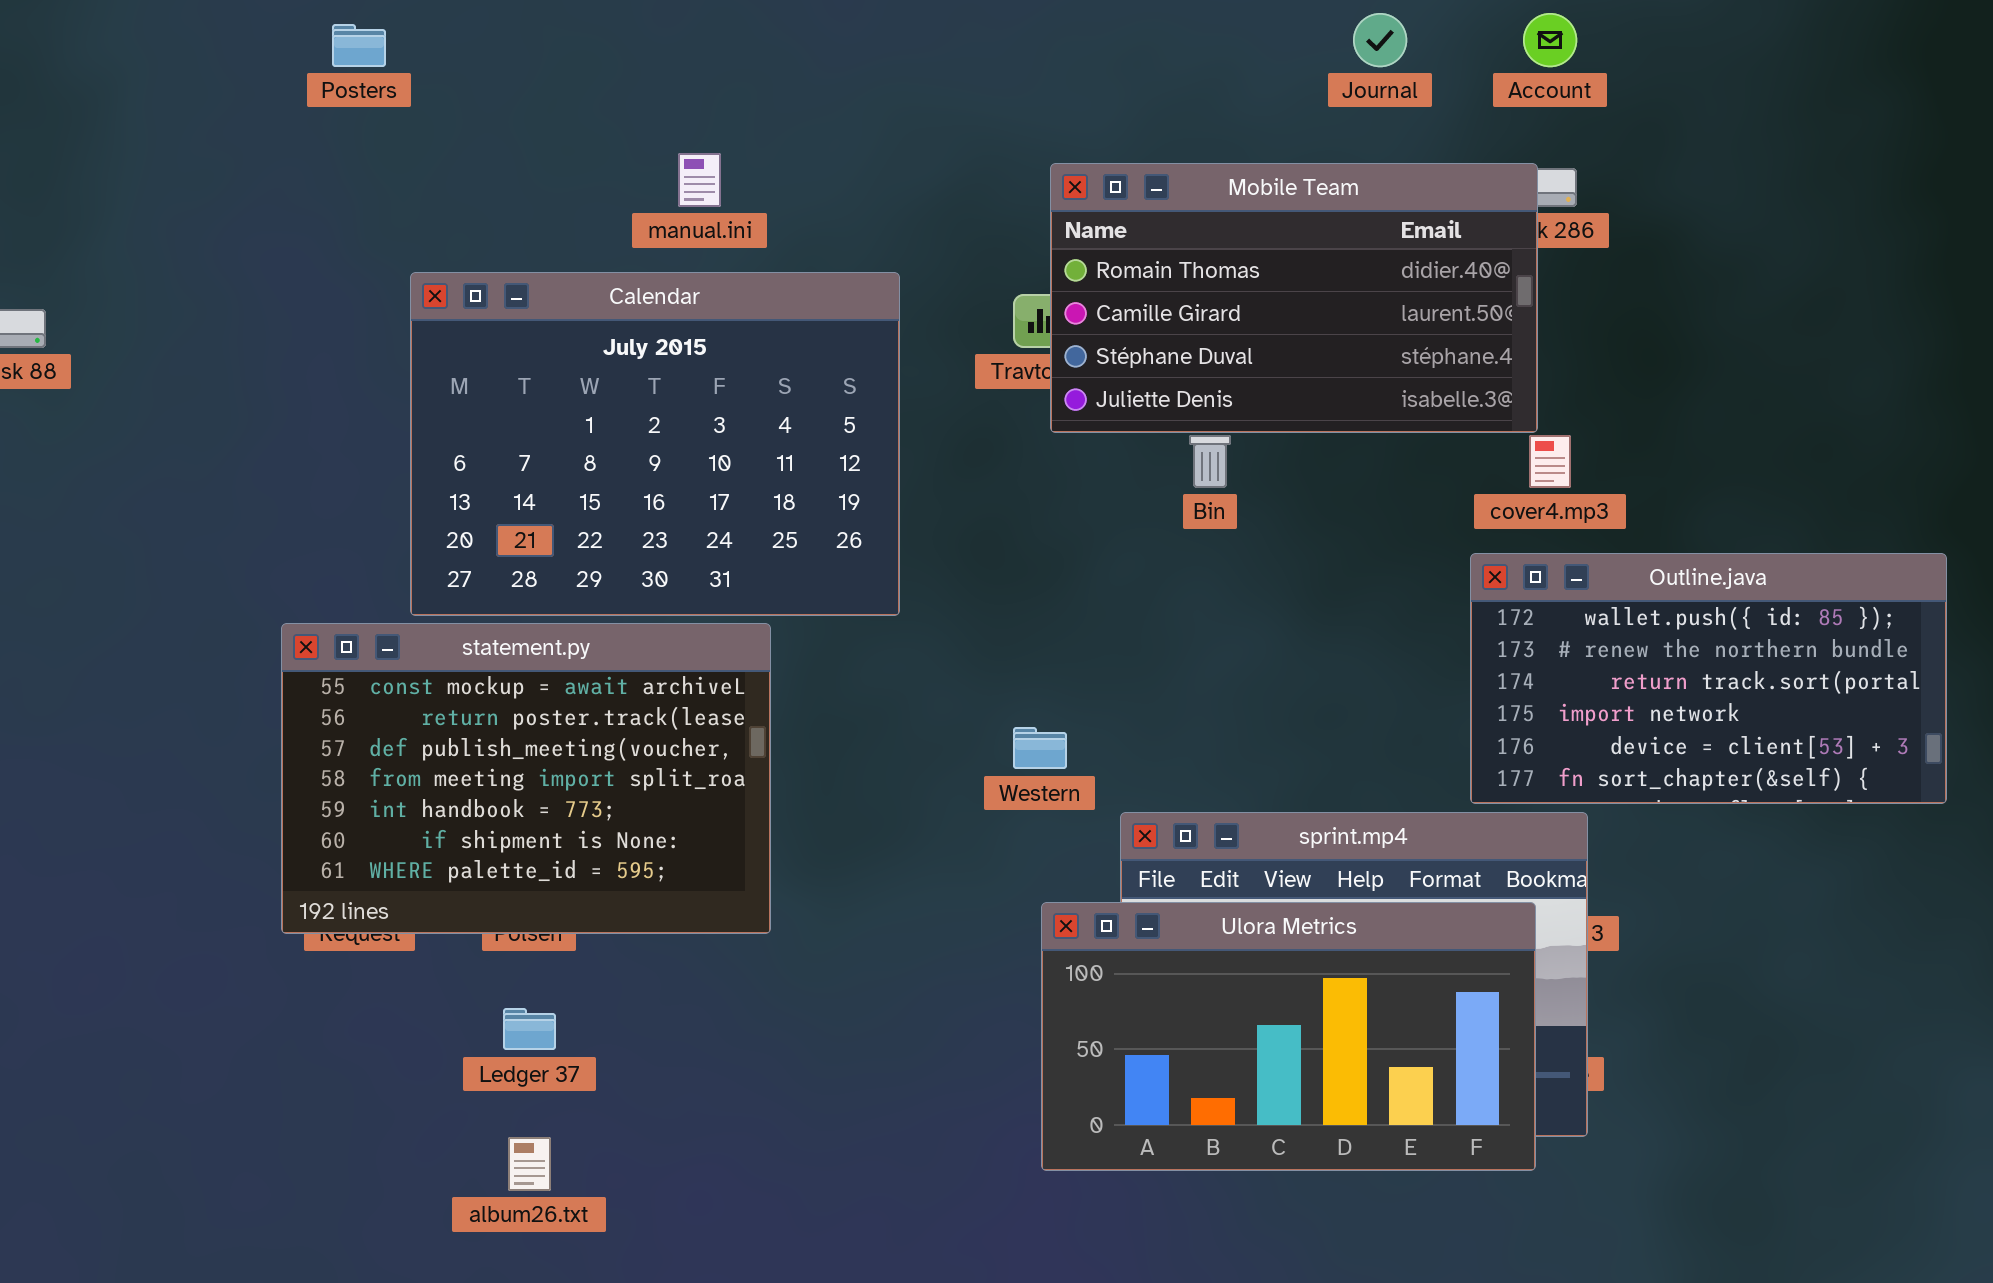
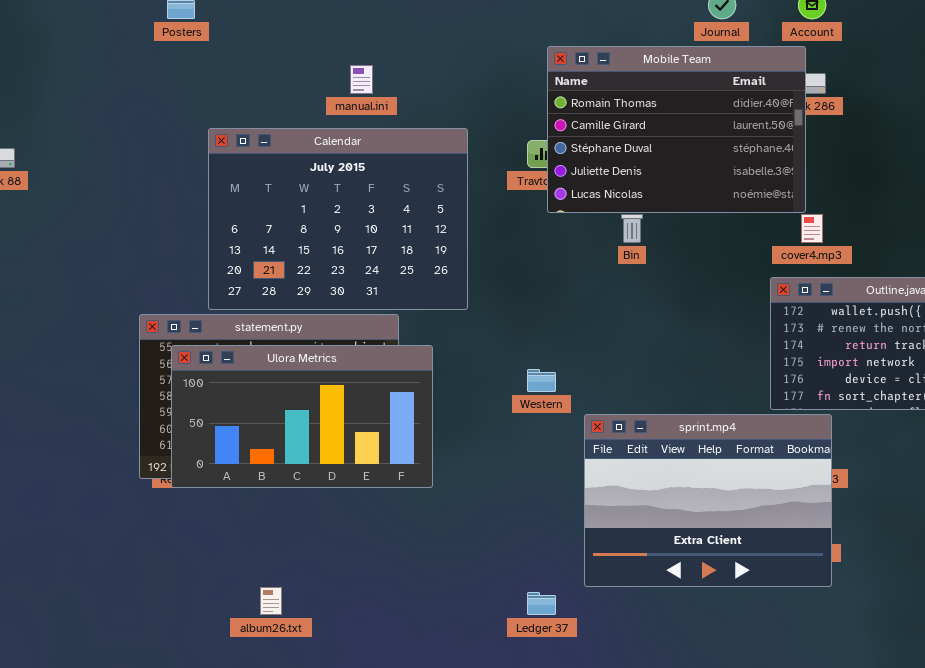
Mobile Team: [1050,163,1538,433] -> [547,46,806,213], resized
Ulora Metrics: [1041,902,1536,1171] -> [171,345,433,488], moved
Ledger 37: [503,1008,556,1050] -> [527,592,556,615], moved

